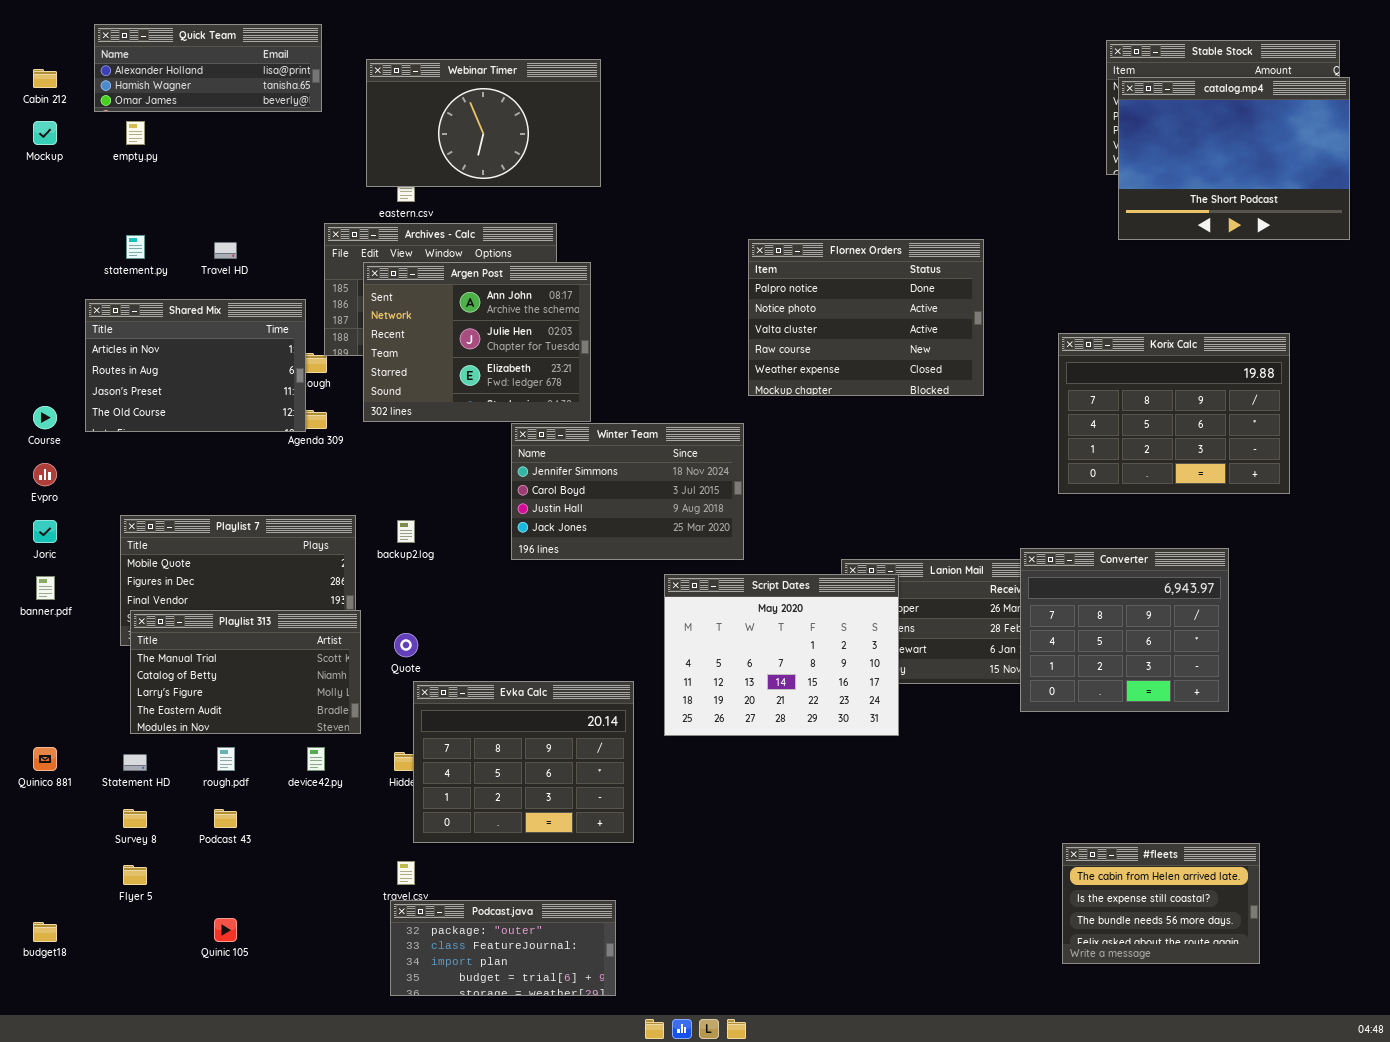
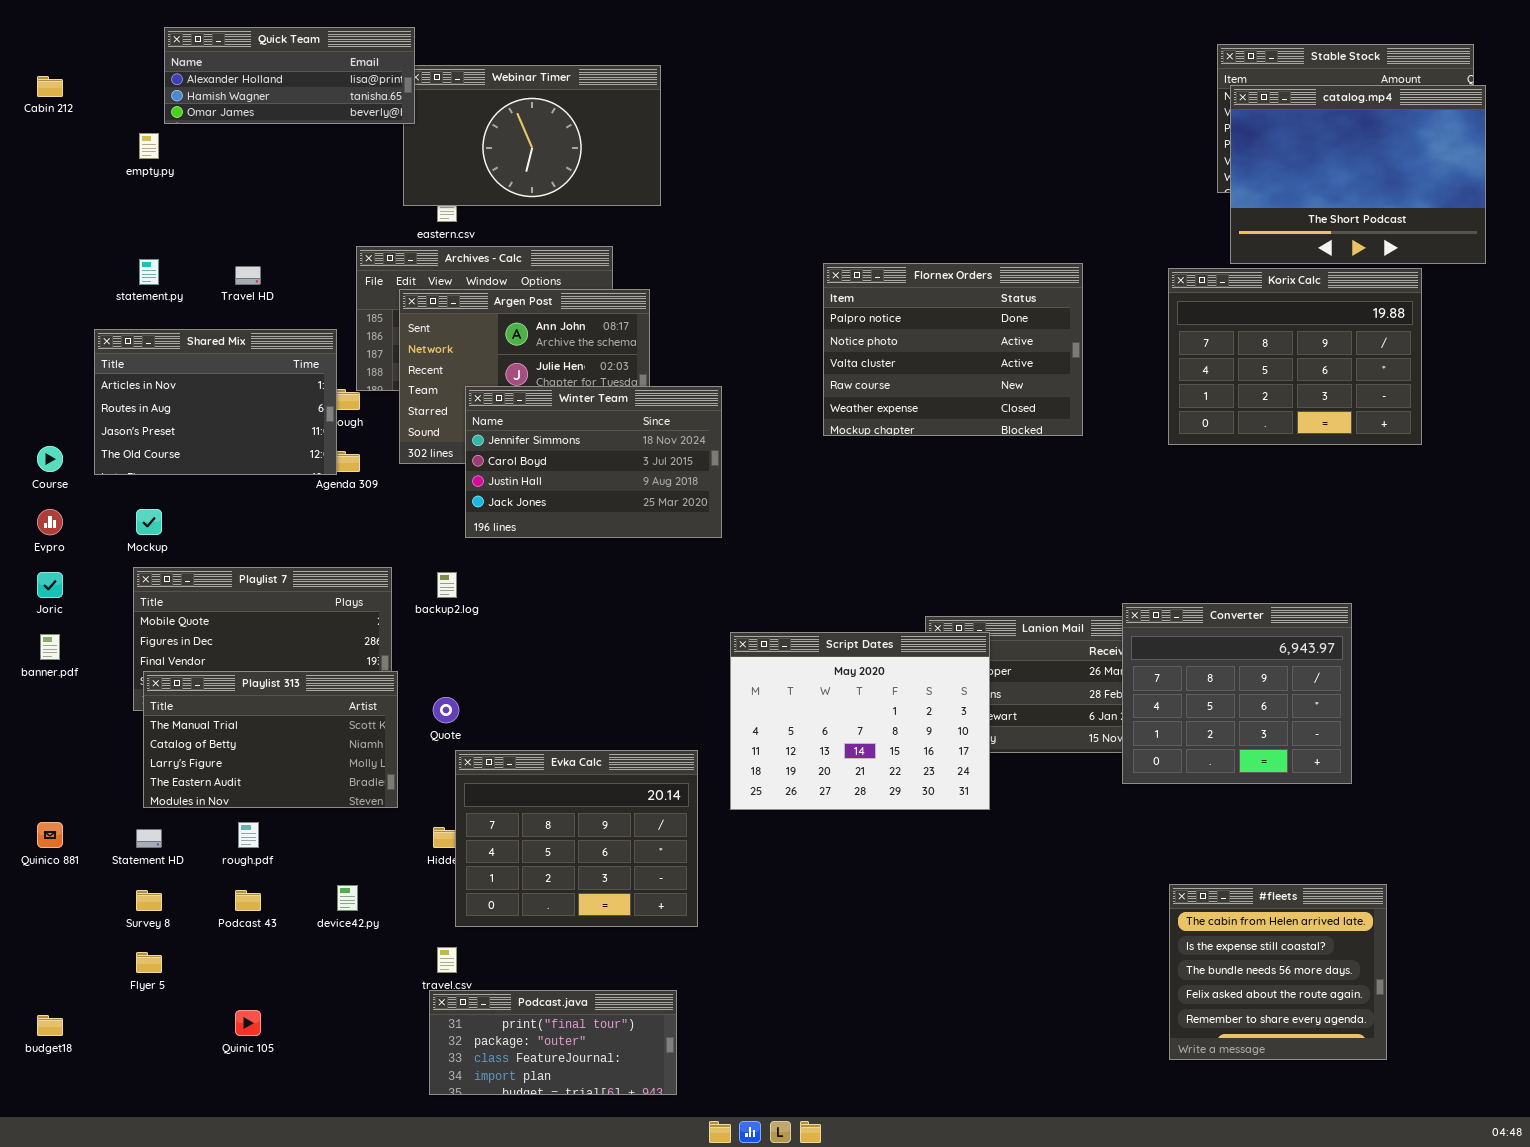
Quick Team: [94,24,322,112] -> [164,27,415,124], moved
Mockup: [33,121,57,145] -> [136,509,162,535], moved
Korix Calc: [1058,333,1290,494] -> [1168,268,1422,445], moved
Winter Team: [511,423,744,560] -> [465,386,722,538], moved
device42.py: [307,747,325,771] -> [337,885,358,911], moved
#fleets: [1062,843,1260,964] -> [1169,884,1387,1060], resized
Podcast.java: [390,900,616,996] -> [429,990,677,1095], scrolled up 1 row

